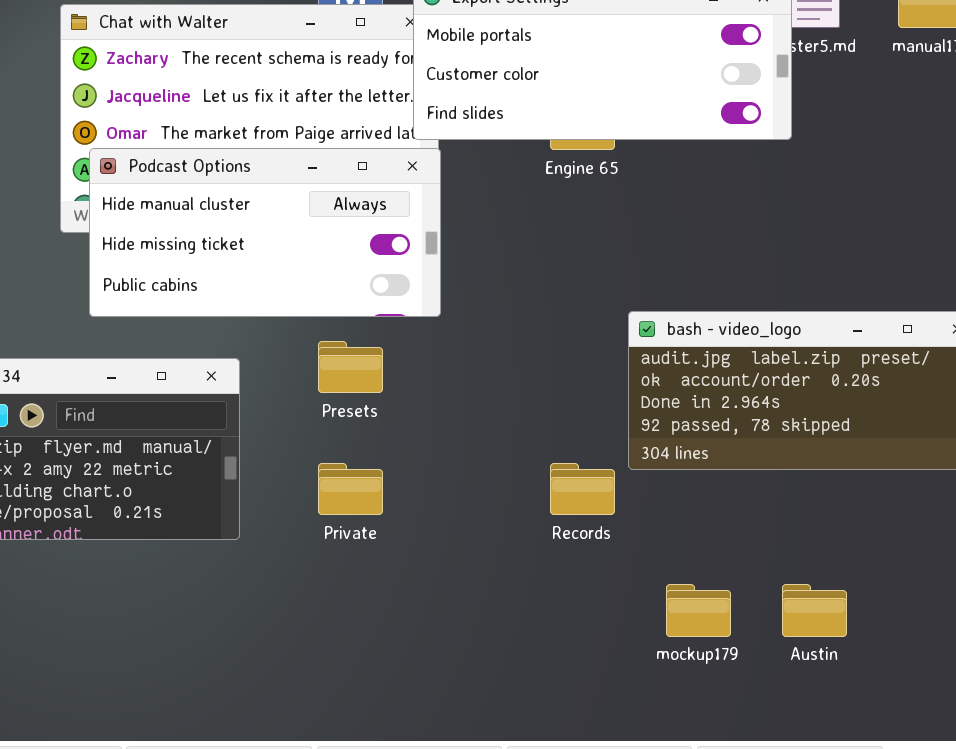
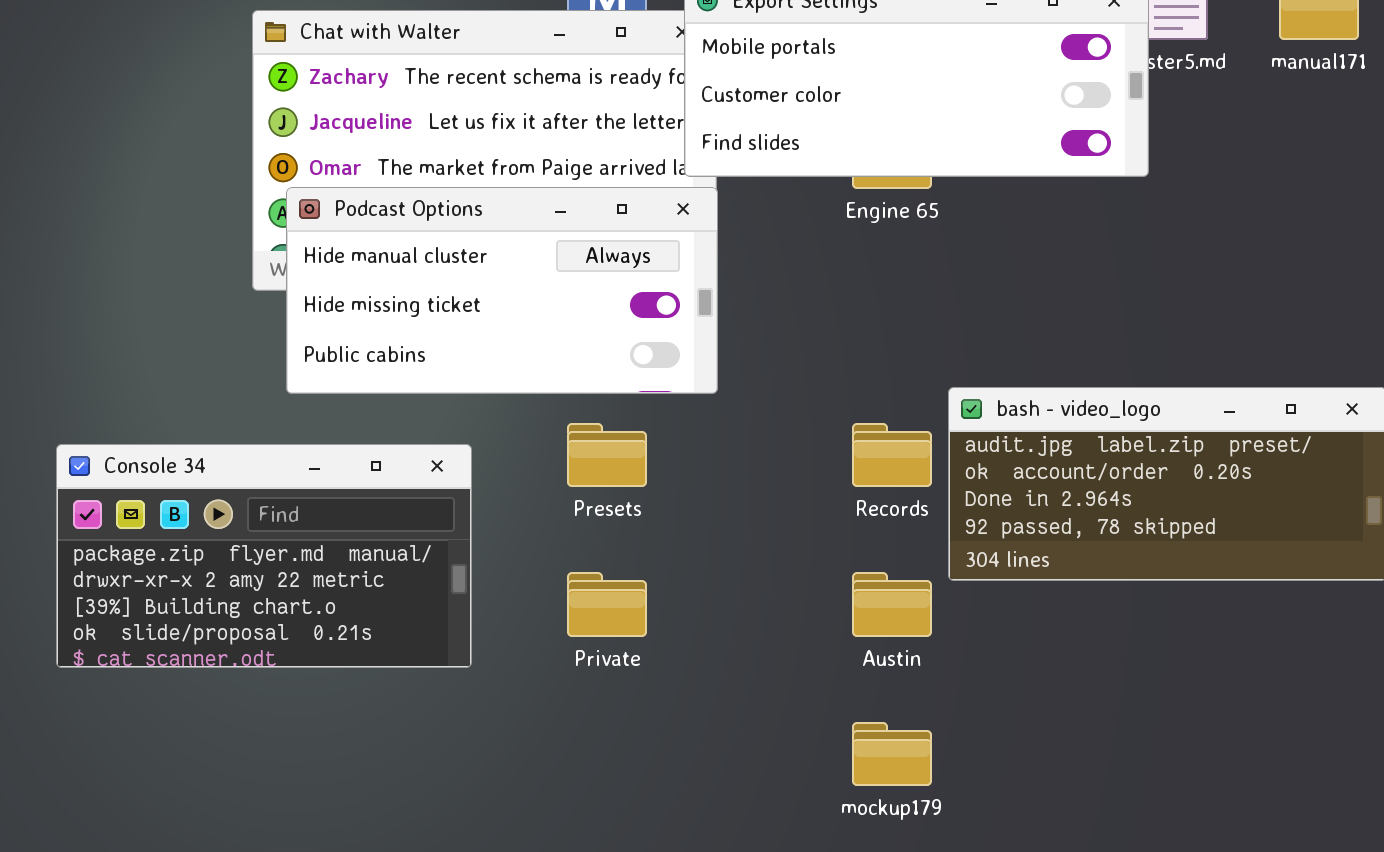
Records: [550,463,615,515] -> [852,423,932,487], moved
mockup179: [666,584,731,637] -> [852,722,932,786], moved
Austin: [782,584,847,637] -> [852,572,932,637], moved

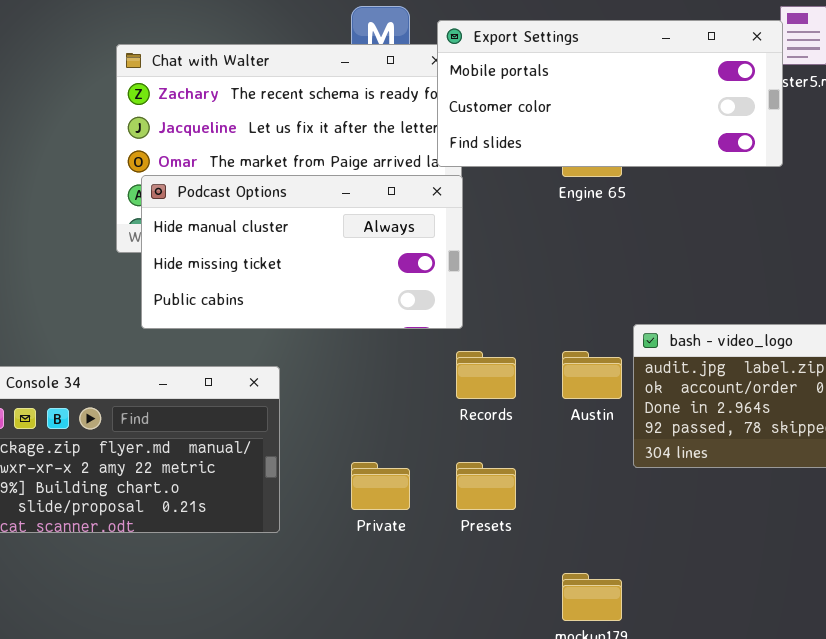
Presets: [567,423,647,487] -> [456,462,516,510], moved
Records: [852,423,932,487] -> [456,351,516,399], moved
Austin: [852,572,932,637] -> [562,351,622,399], moved

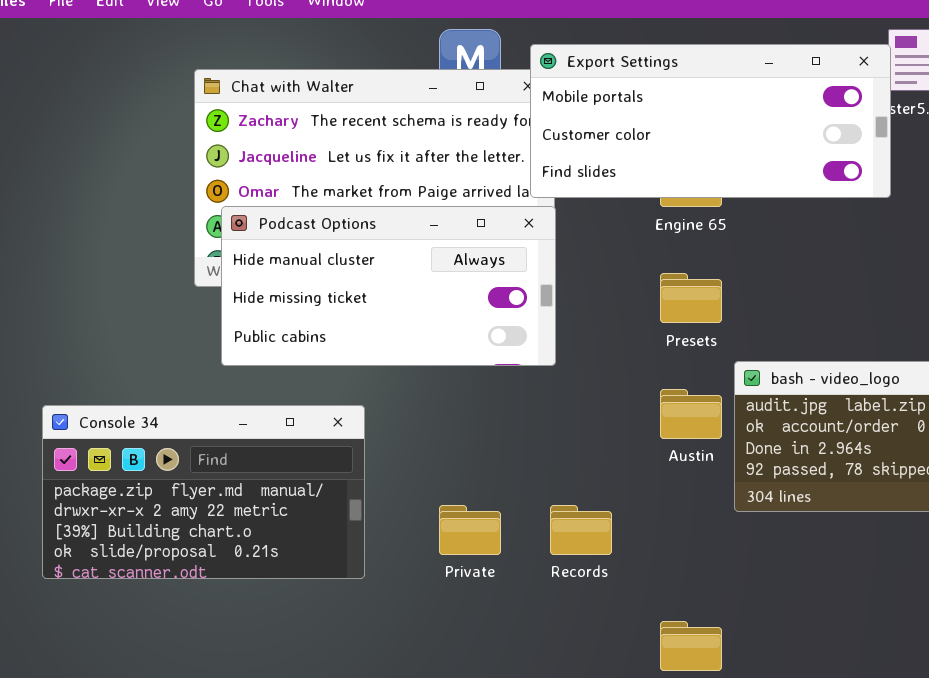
Records: [456,351,516,399] -> [550,505,612,555], moved
Presets: [456,462,516,510] -> [660,273,722,323], moved

